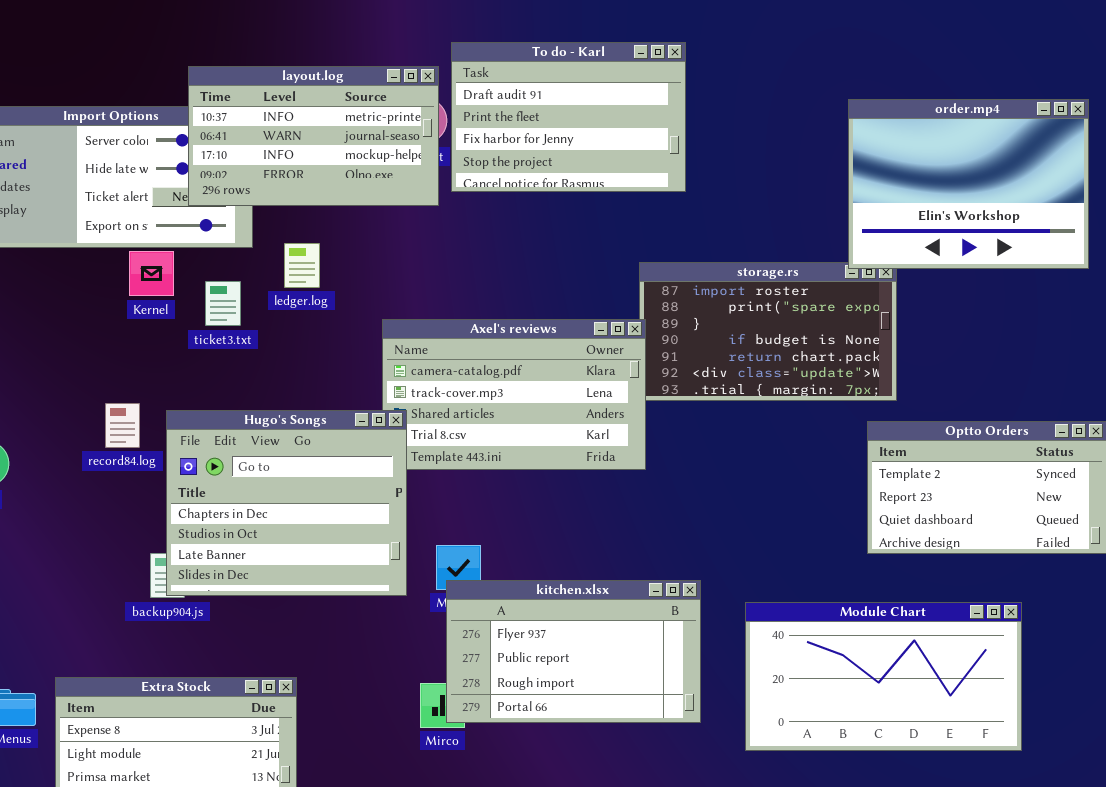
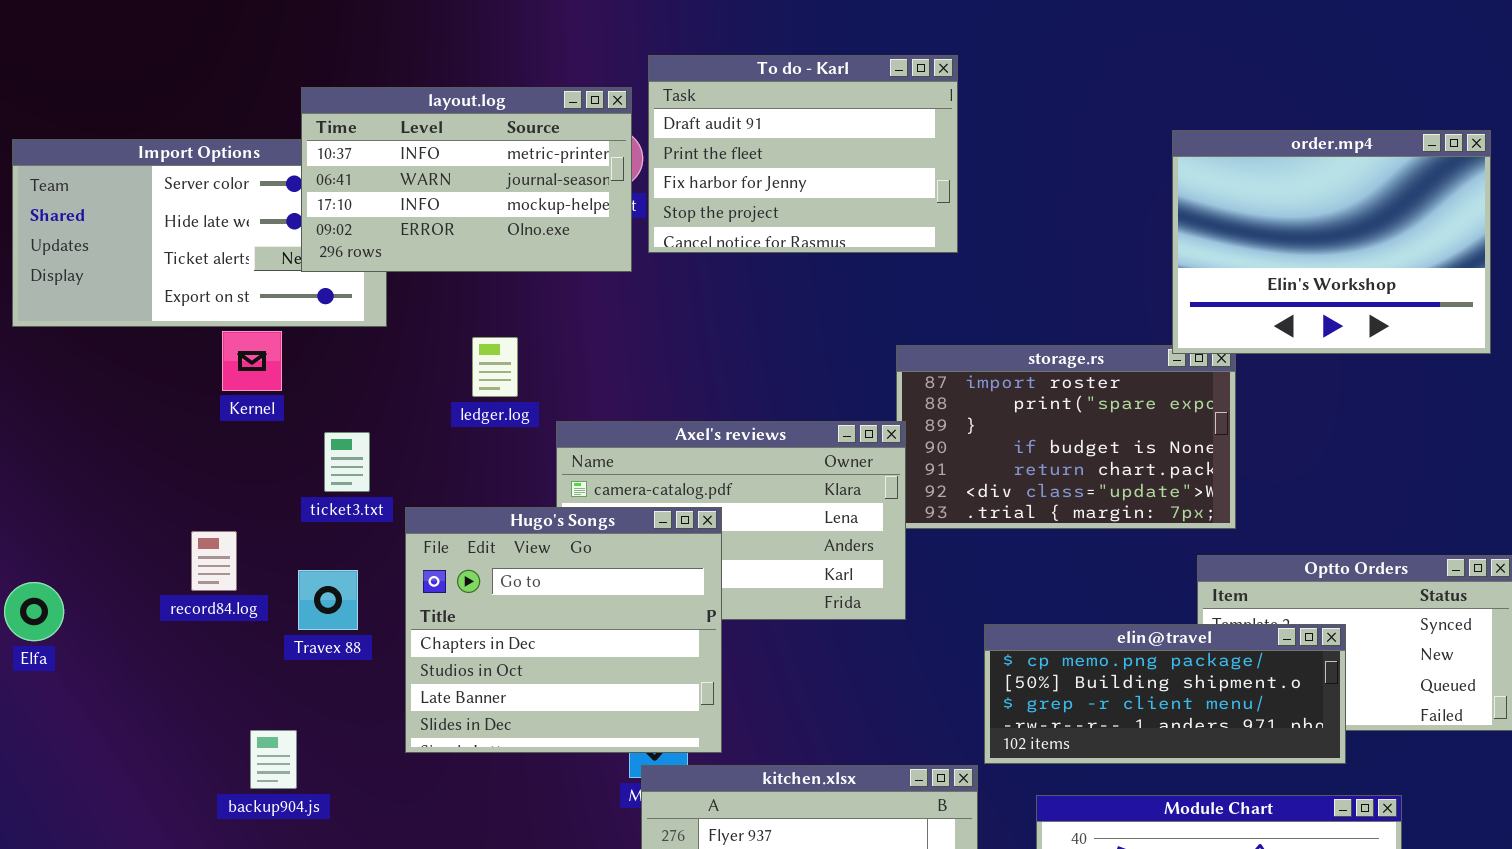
ledger.log: [284,243,320,288] -> [472,337,518,397], moved
ticket3.txt: [205,281,241,326] -> [324,432,370,492], moved
Hugo's Songs: [166,410,407,596] -> [405,507,722,753], moved
elin@travel: none -> [984,624,1346,764], opened

